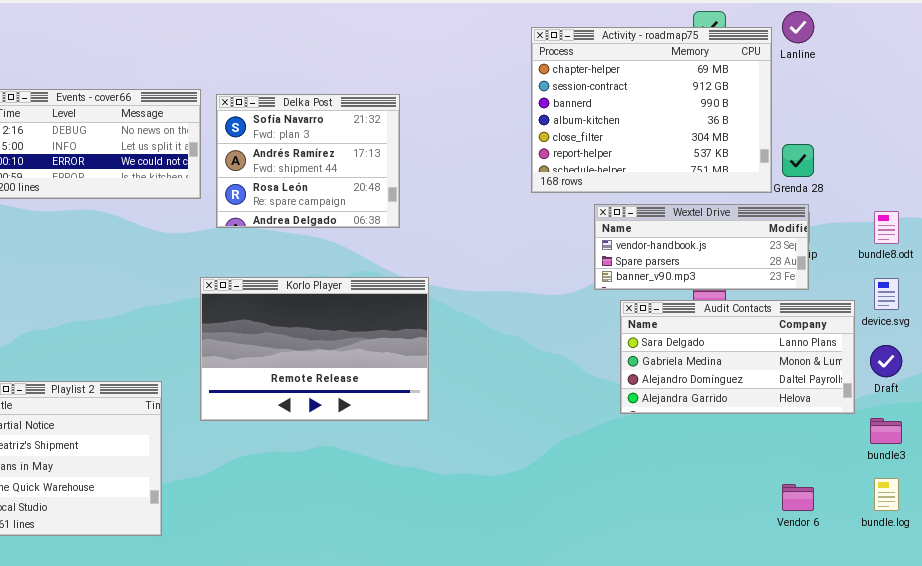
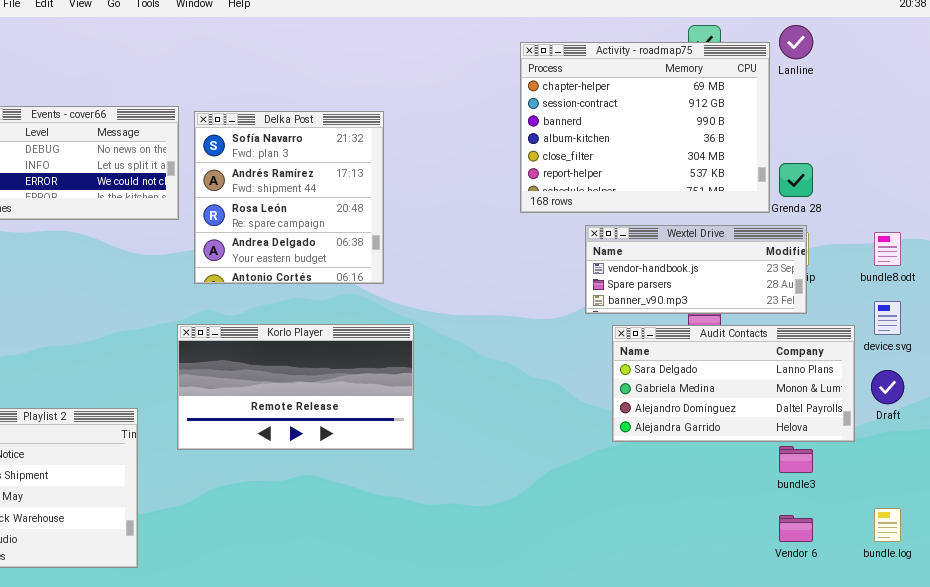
Delka Post: [216,94,400,228] -> [194,111,384,284], resized
Korlo Player: [200,277,429,421] -> [177,324,414,450], resized
bundle3: [870,418,902,444] -> [779,446,813,473], moved

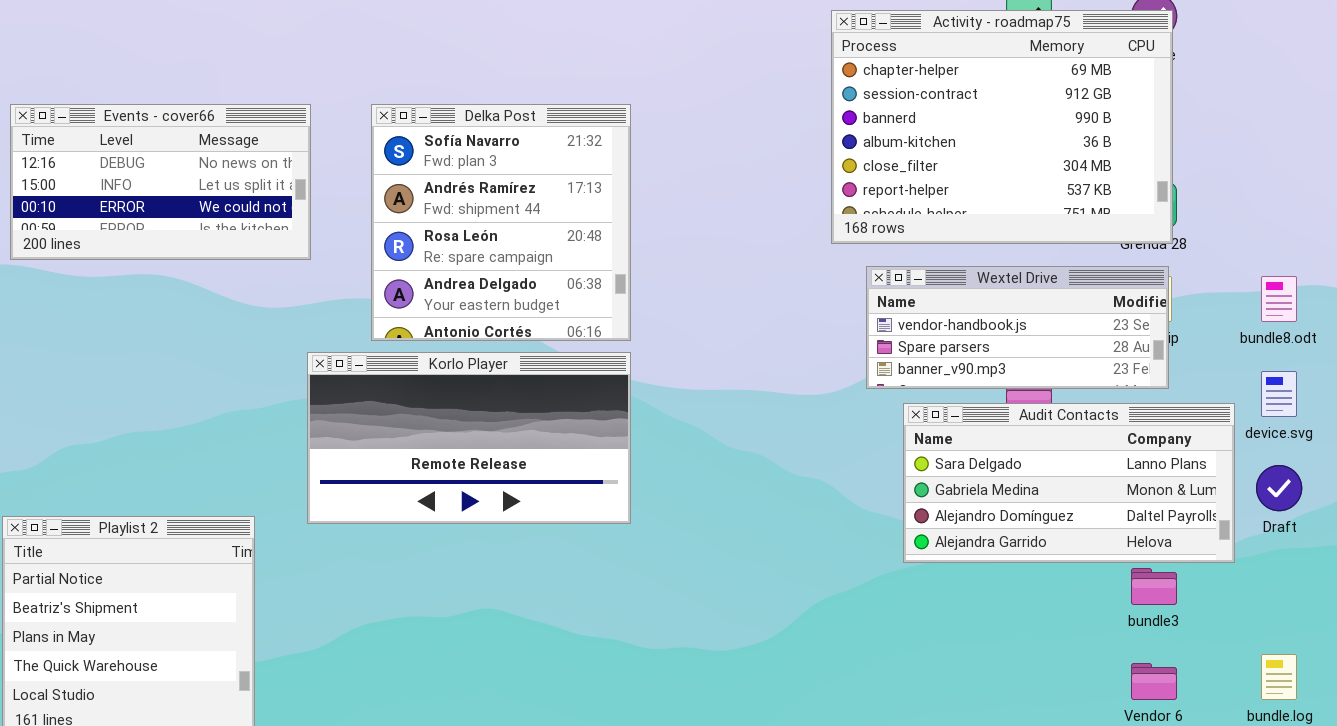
Activity - roadmap75: [520,42,770,213] -> [831,10,1173,244], moved
Delka Post: [194,111,384,284] -> [371,104,631,341], moved
Korlo Player: [177,324,414,450] -> [307,352,631,524], moved

